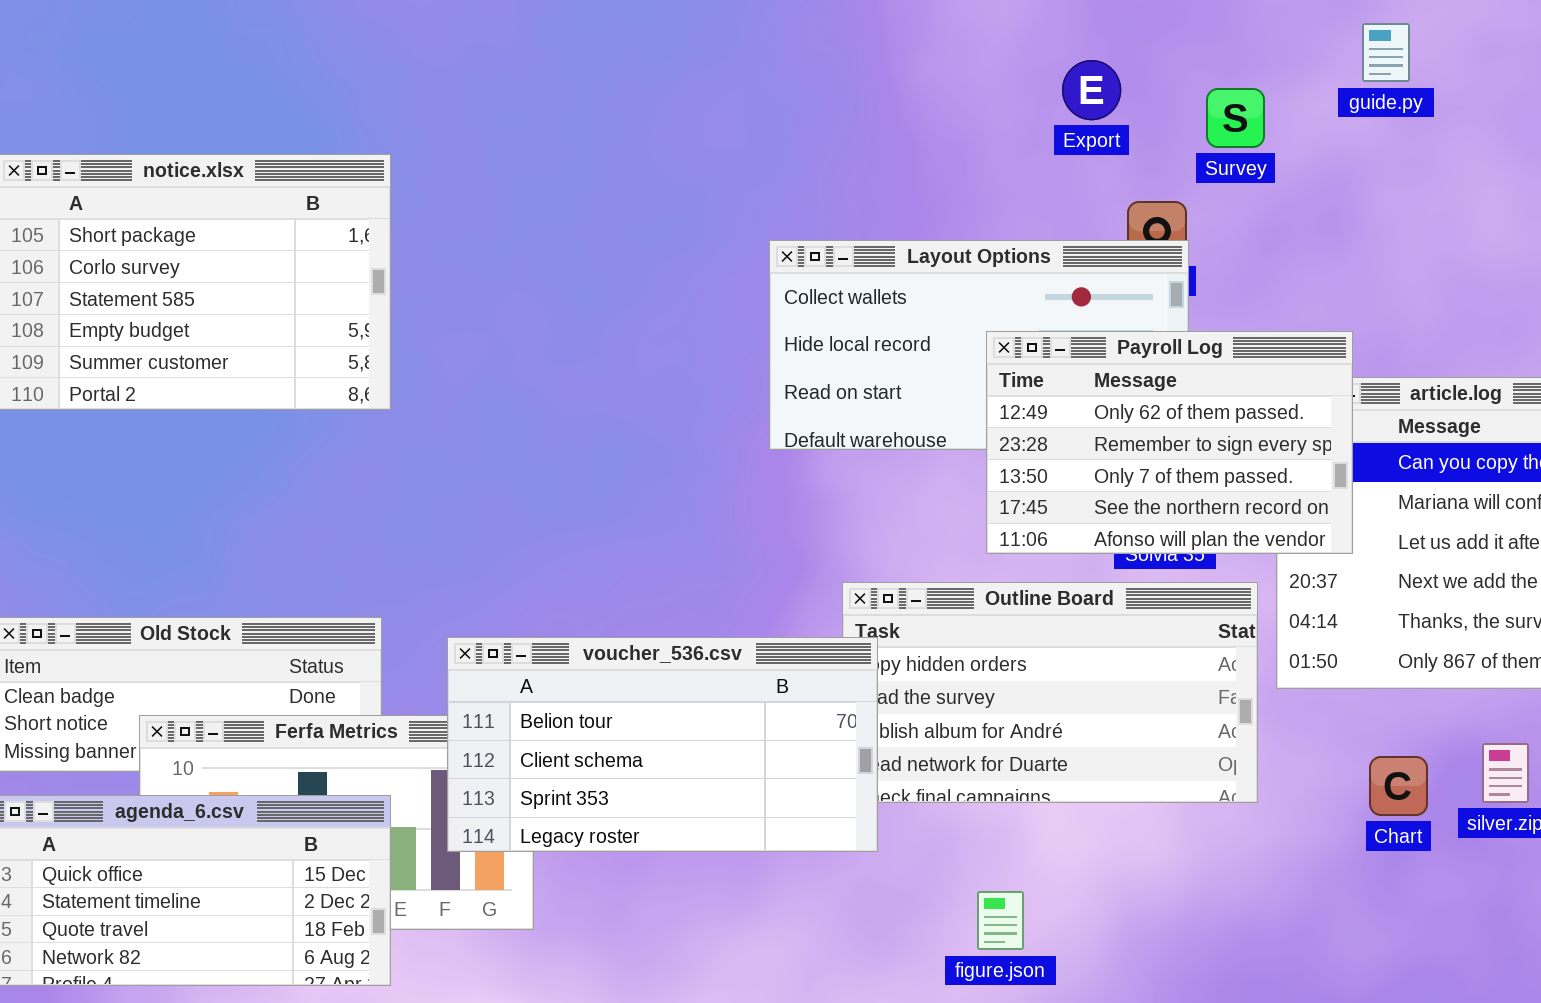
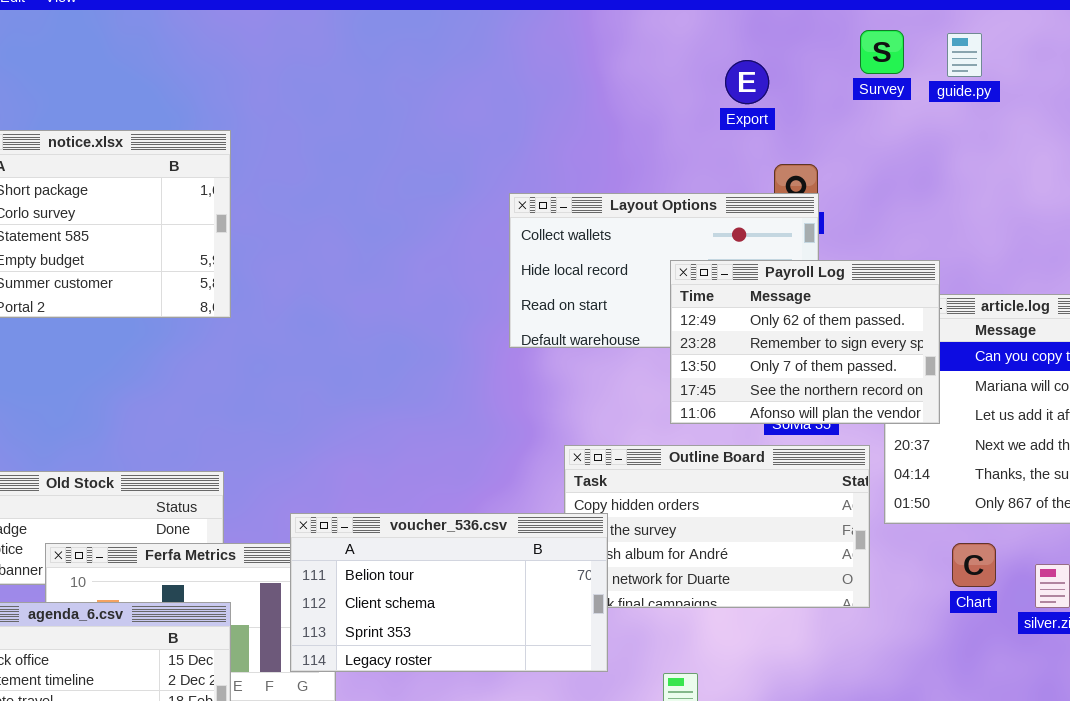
Survey: [1206,88,1265,148] -> [860,30,904,74], moved
voucher_536.csv: [447,637,878,852] -> [290,513,608,672], moved
Chart: [1369,756,1428,816] -> [952,543,996,587], moved

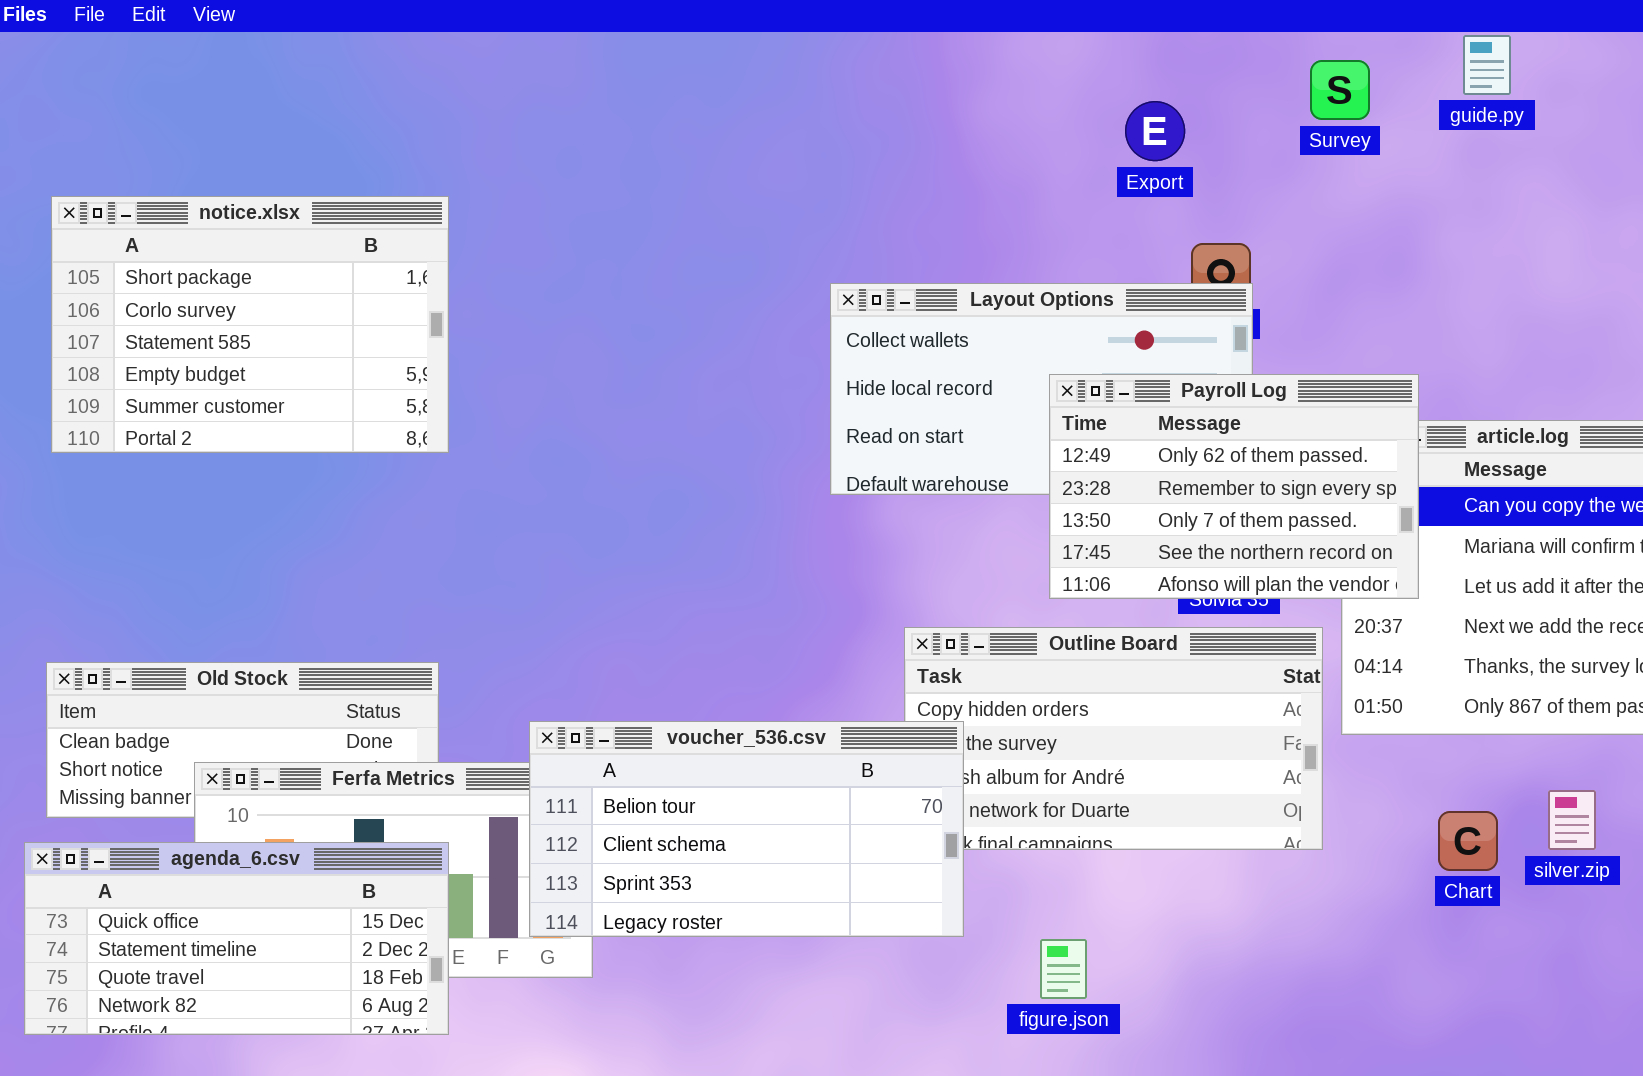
guide.py: [947,33,982,77] -> [1463,35,1511,95], moved
Chart: [952,543,996,587] -> [1438,811,1498,871], moved

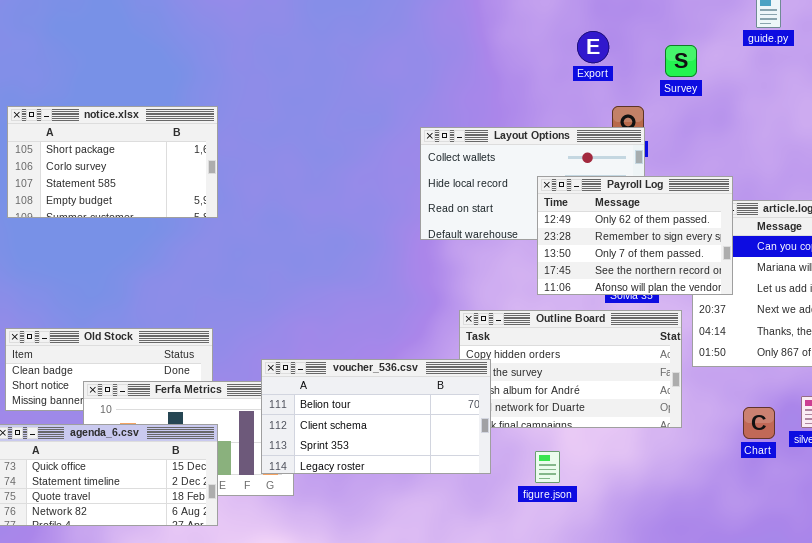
Survey: [1310,60,1370,120] -> [665,45,697,77], moved
notice.xlsx: [51,196,449,453] -> [7,106,218,218], resized
figure.json: [1040,939,1087,999] -> [535,451,560,483], moved

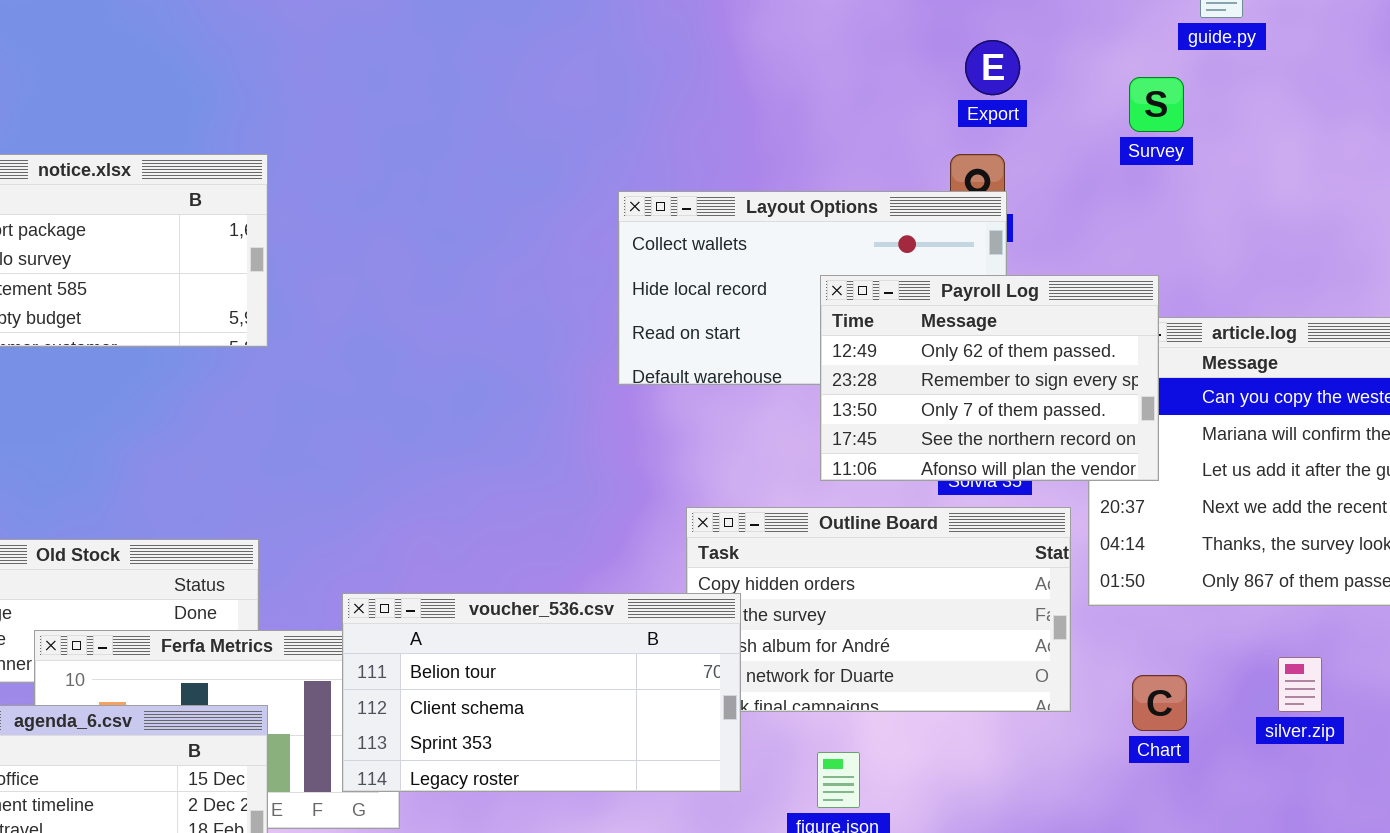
Export: [577,31,609,63] -> [965,40,1020,95], moved
Survey: [665,45,697,77] -> [1129,77,1184,132], moved
Chart: [743,407,775,439] -> [1132,675,1187,731], moved

